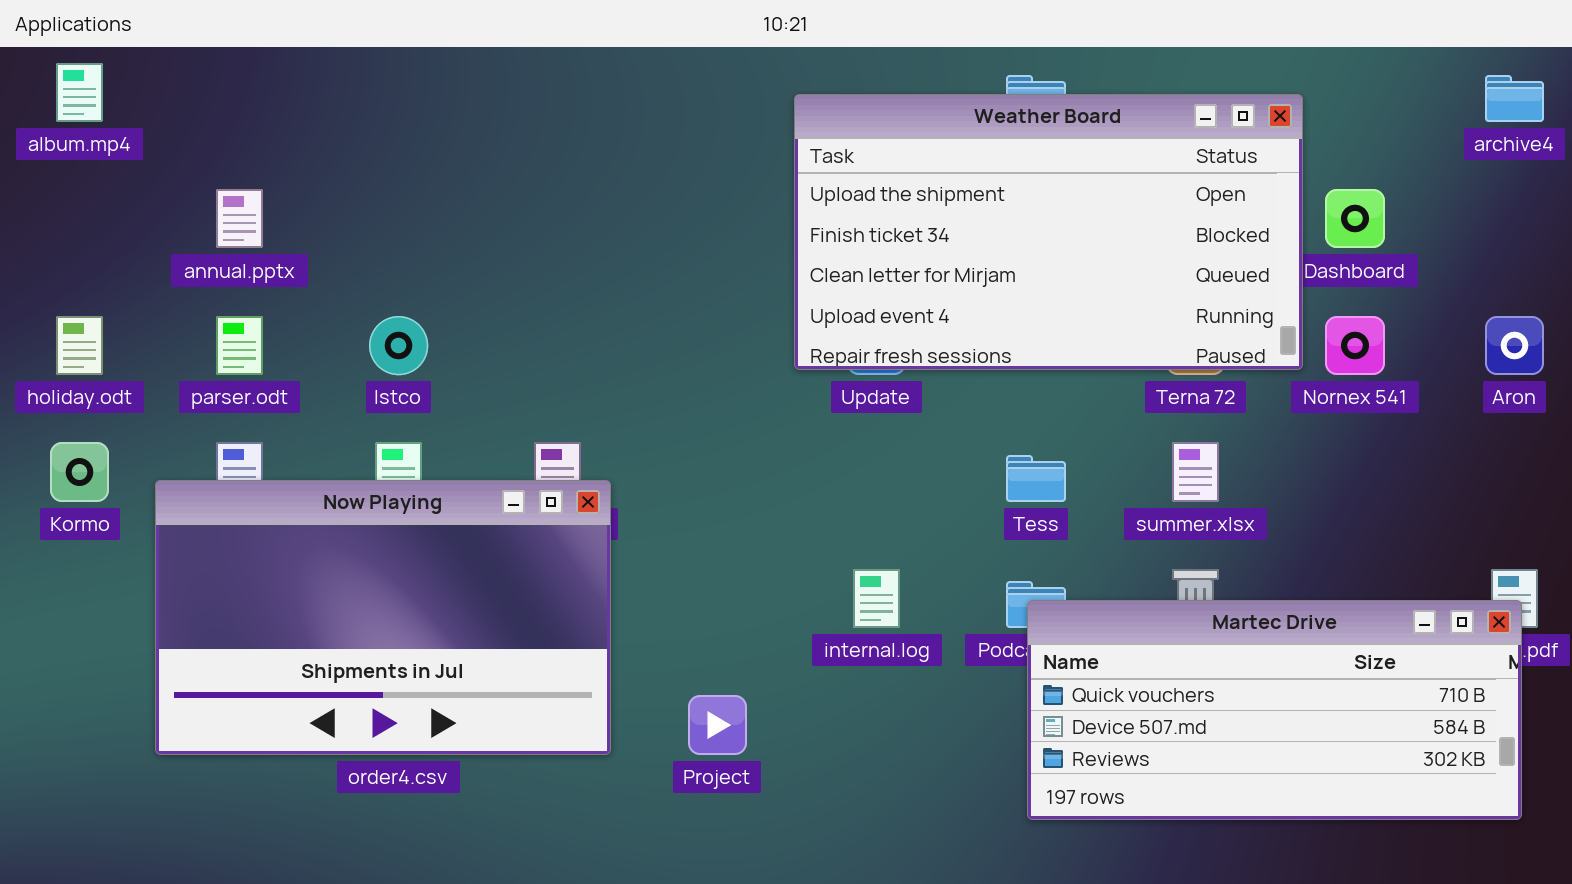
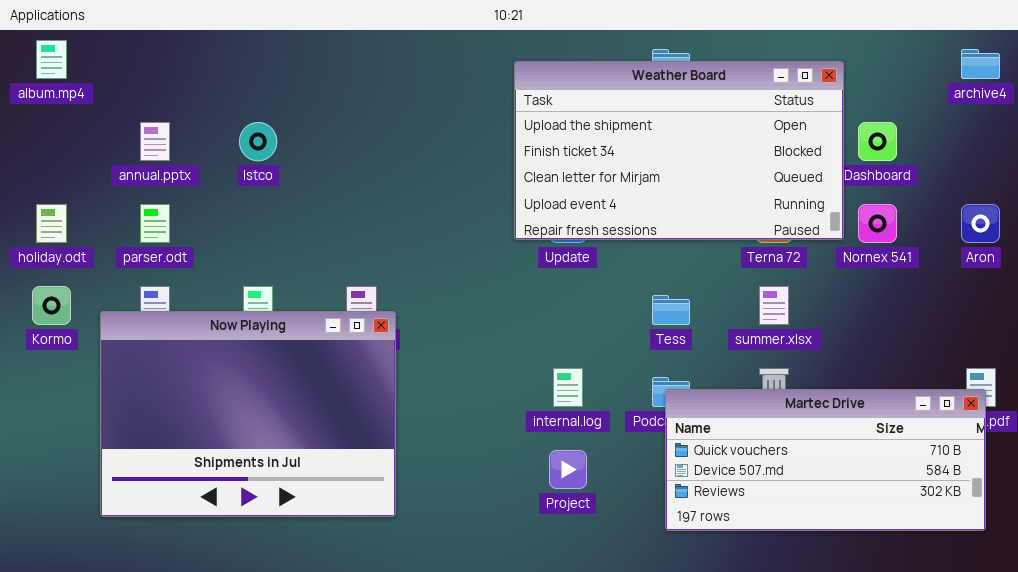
Istco: [369,316,428,375] -> [239,122,277,161], moved
Now Playing: [155,480,611,755] -> [100,311,396,517], resized
Project: [688,695,747,755] -> [549,450,587,489], moved

